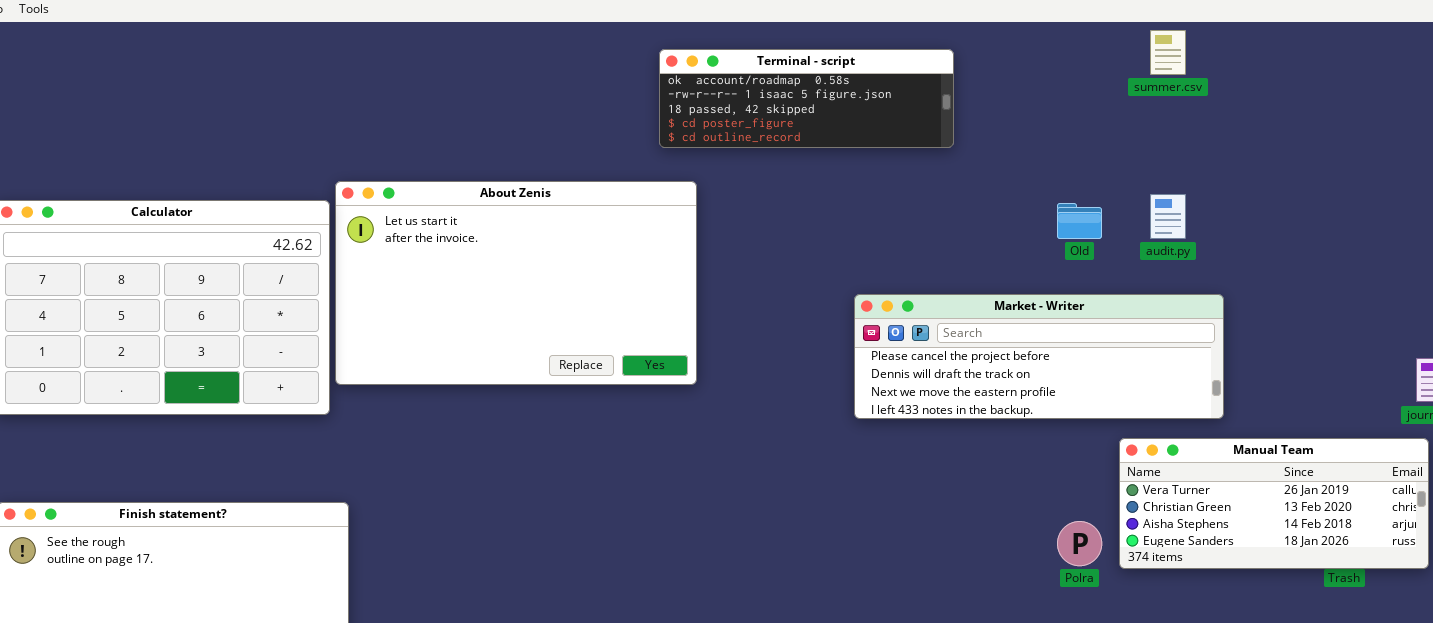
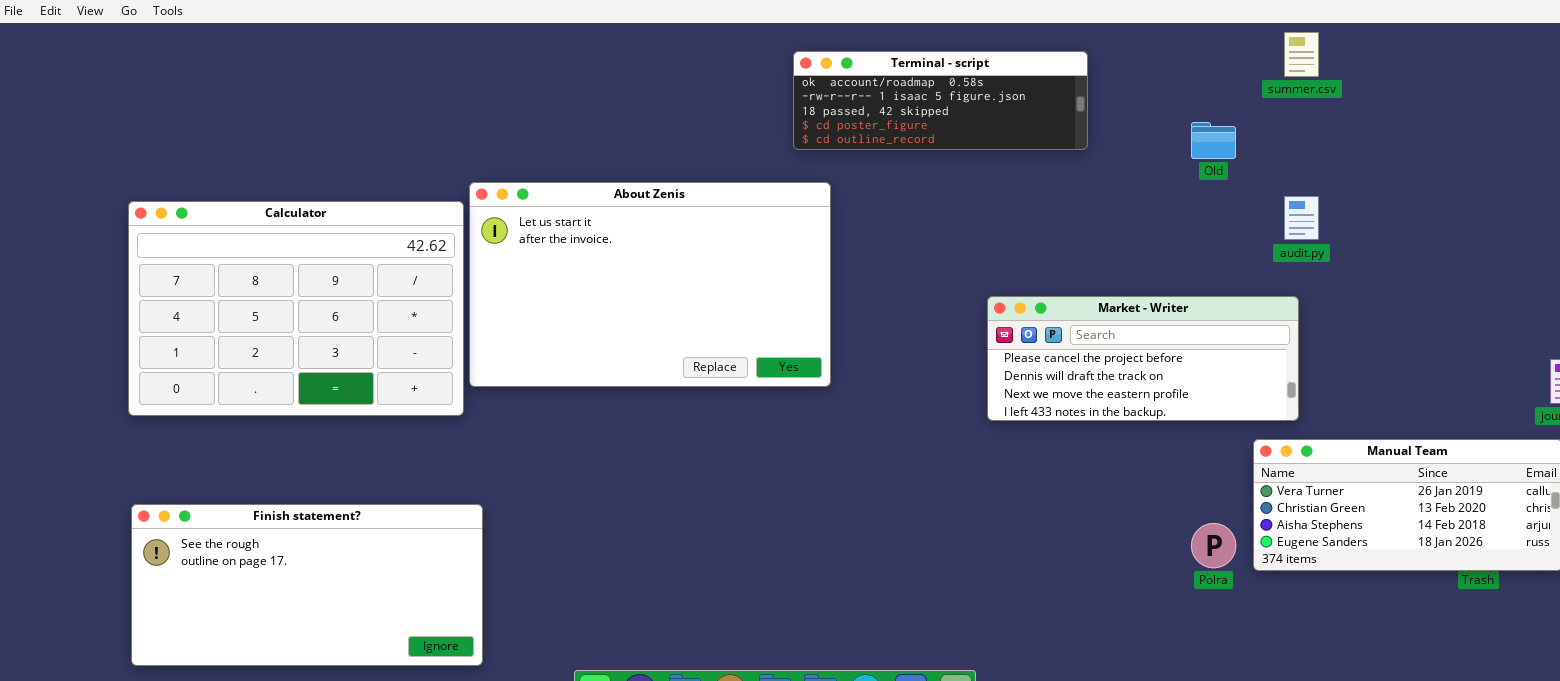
Old: [1057,203,1102,239] -> [1191,122,1236,159], moved
Market - Writer: [854,294,1224,419] -> [987,296,1299,421], resized

